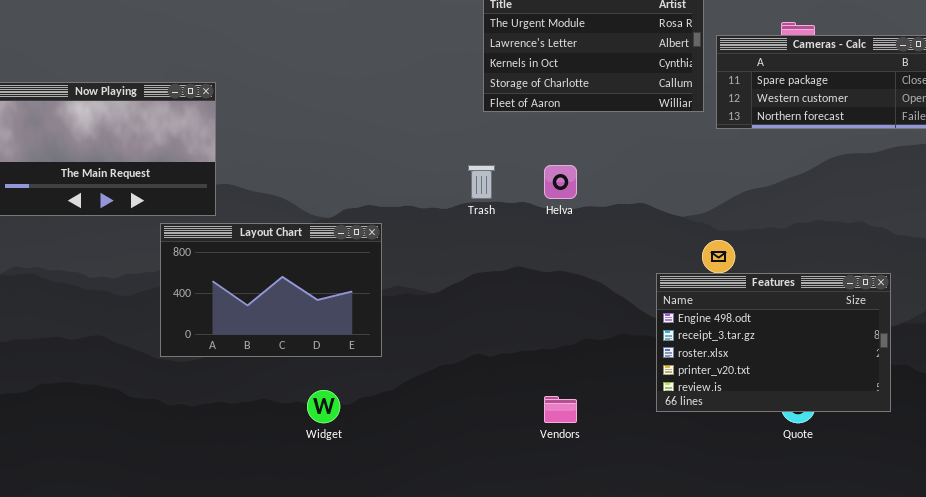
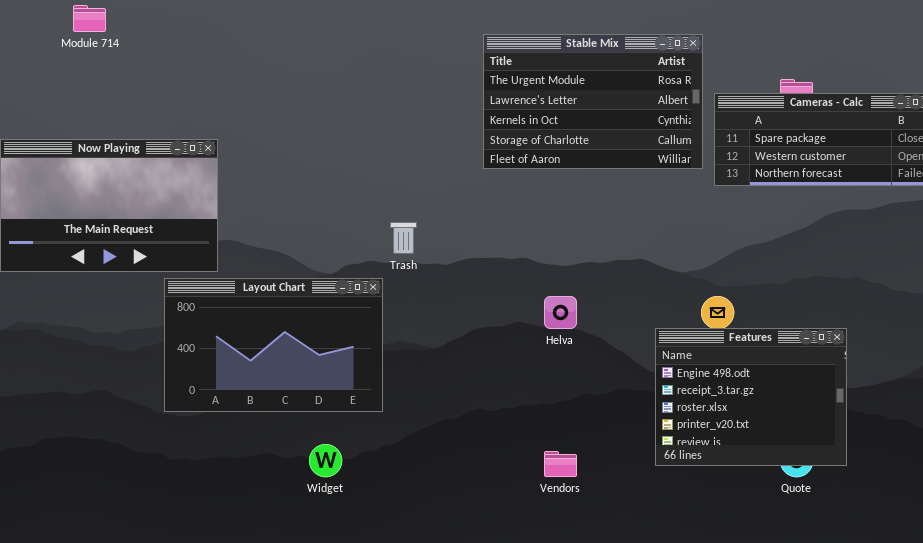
Trash: [468,165,495,199] -> [390,222,417,254], moved
Helva: [544,165,577,199] -> [544,296,577,329], moved
Features: [656,273,891,412] -> [655,328,847,466], resized

